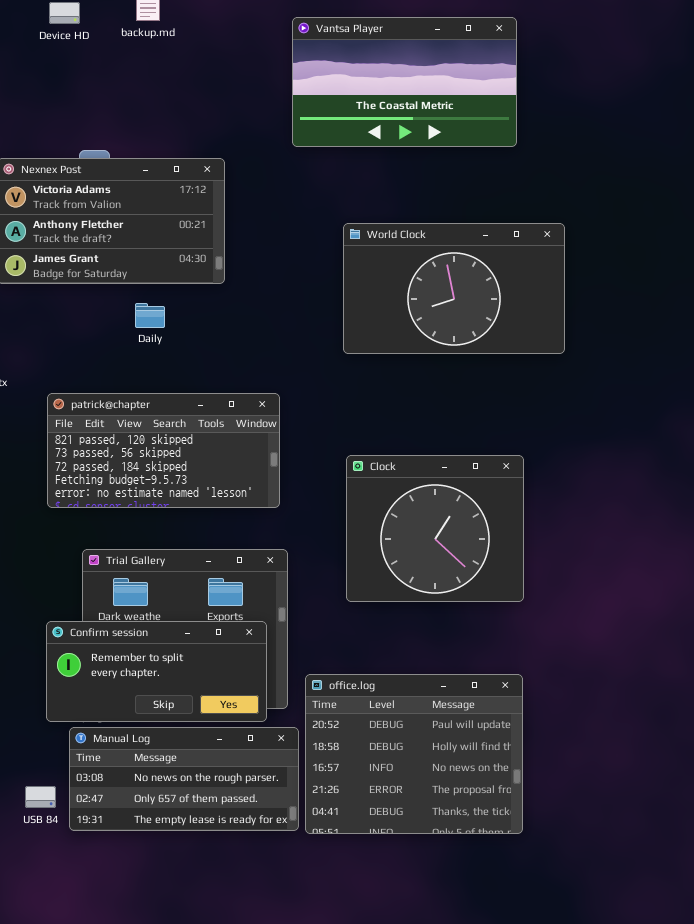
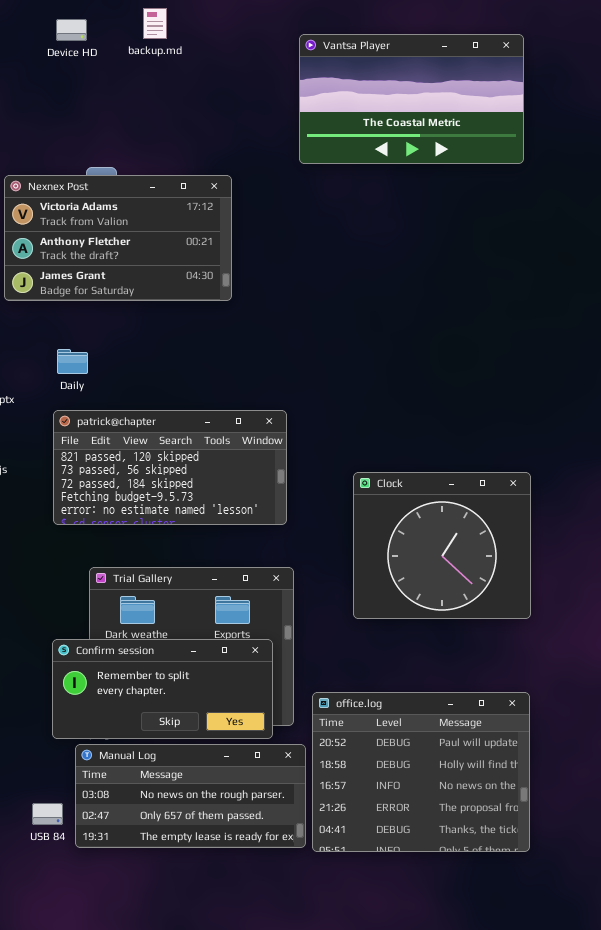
World Clock: [343,223,565,354] -> none, closed
Daily: [135,303,165,328] -> [57,349,88,374], moved

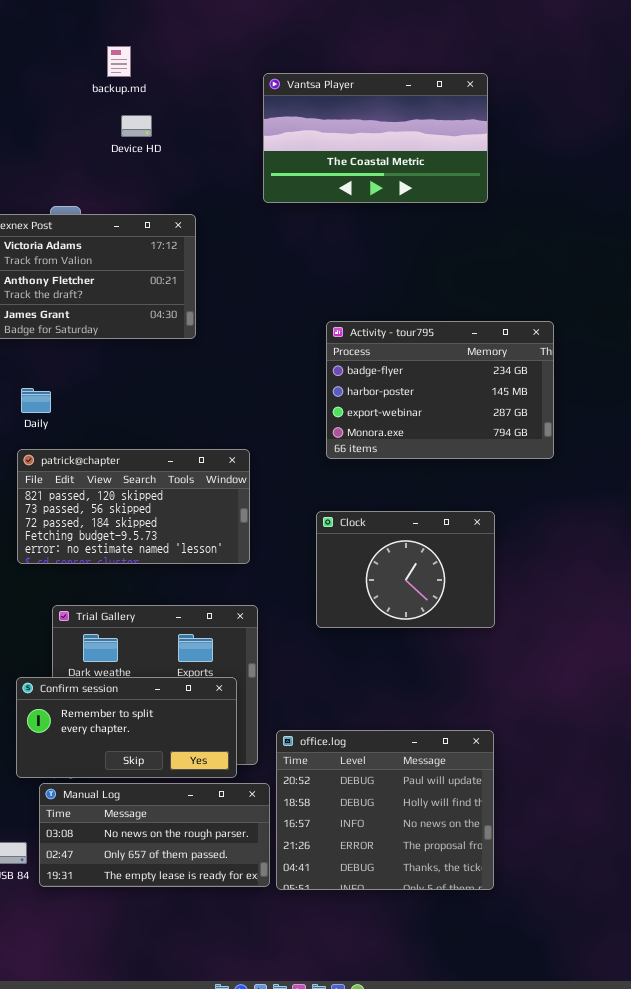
Device HD: [56,19,87,41] -> [121,115,152,137], moved
Activity - tour795: none -> [326,321,554,459], opened
Clock: [353,472,531,619] -> [316,511,495,628], resized

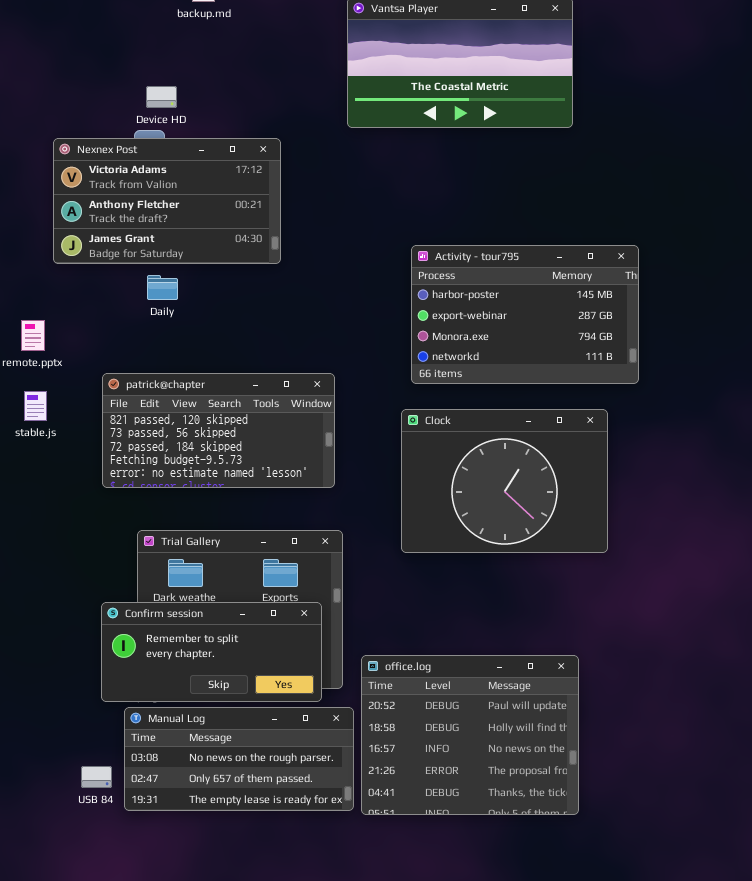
Device HD: [121,115,152,137] -> [146,86,177,108], moved
Activity - tour795: [326,321,554,459] -> [411,245,639,384], scrolled down 1 row
Daily: [21,388,51,413] -> [147,275,178,300], moved
Clock: [316,511,495,628] -> [401,409,608,553], resized

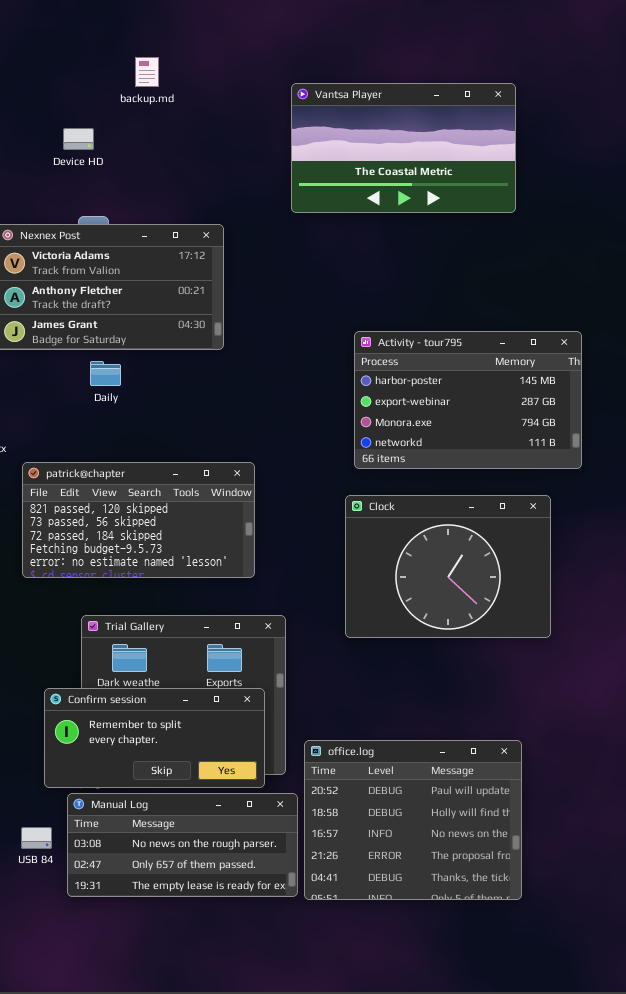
Device HD: [146,86,177,108] -> [63,128,94,150], moved
patrick@chapter: [102,373,335,488] -> [22,462,255,578], moved
USB 84: [81,766,112,788] -> [21,827,52,849], moved

